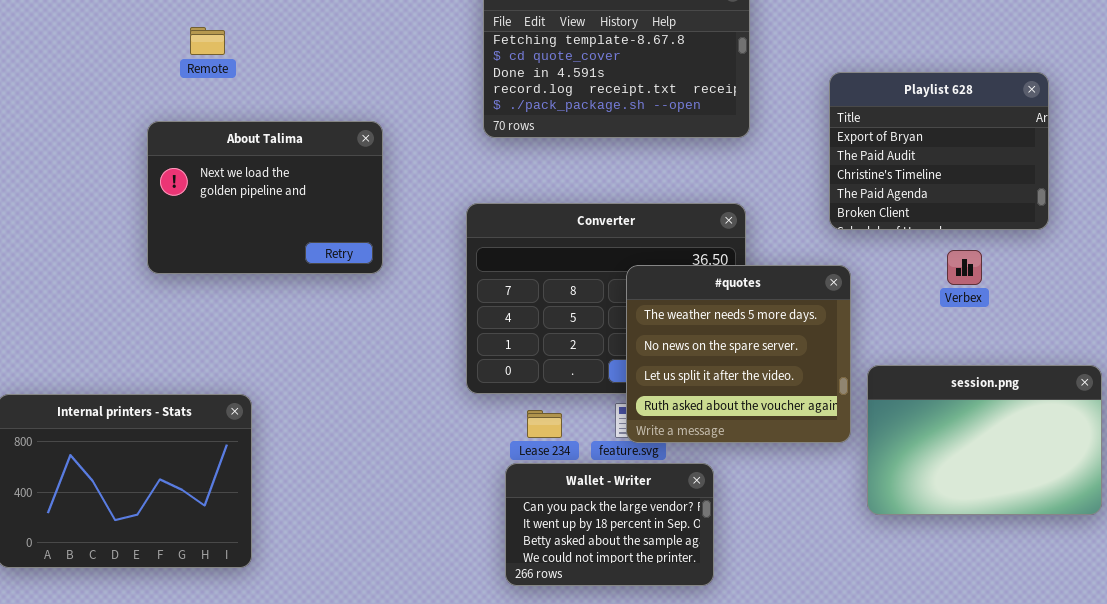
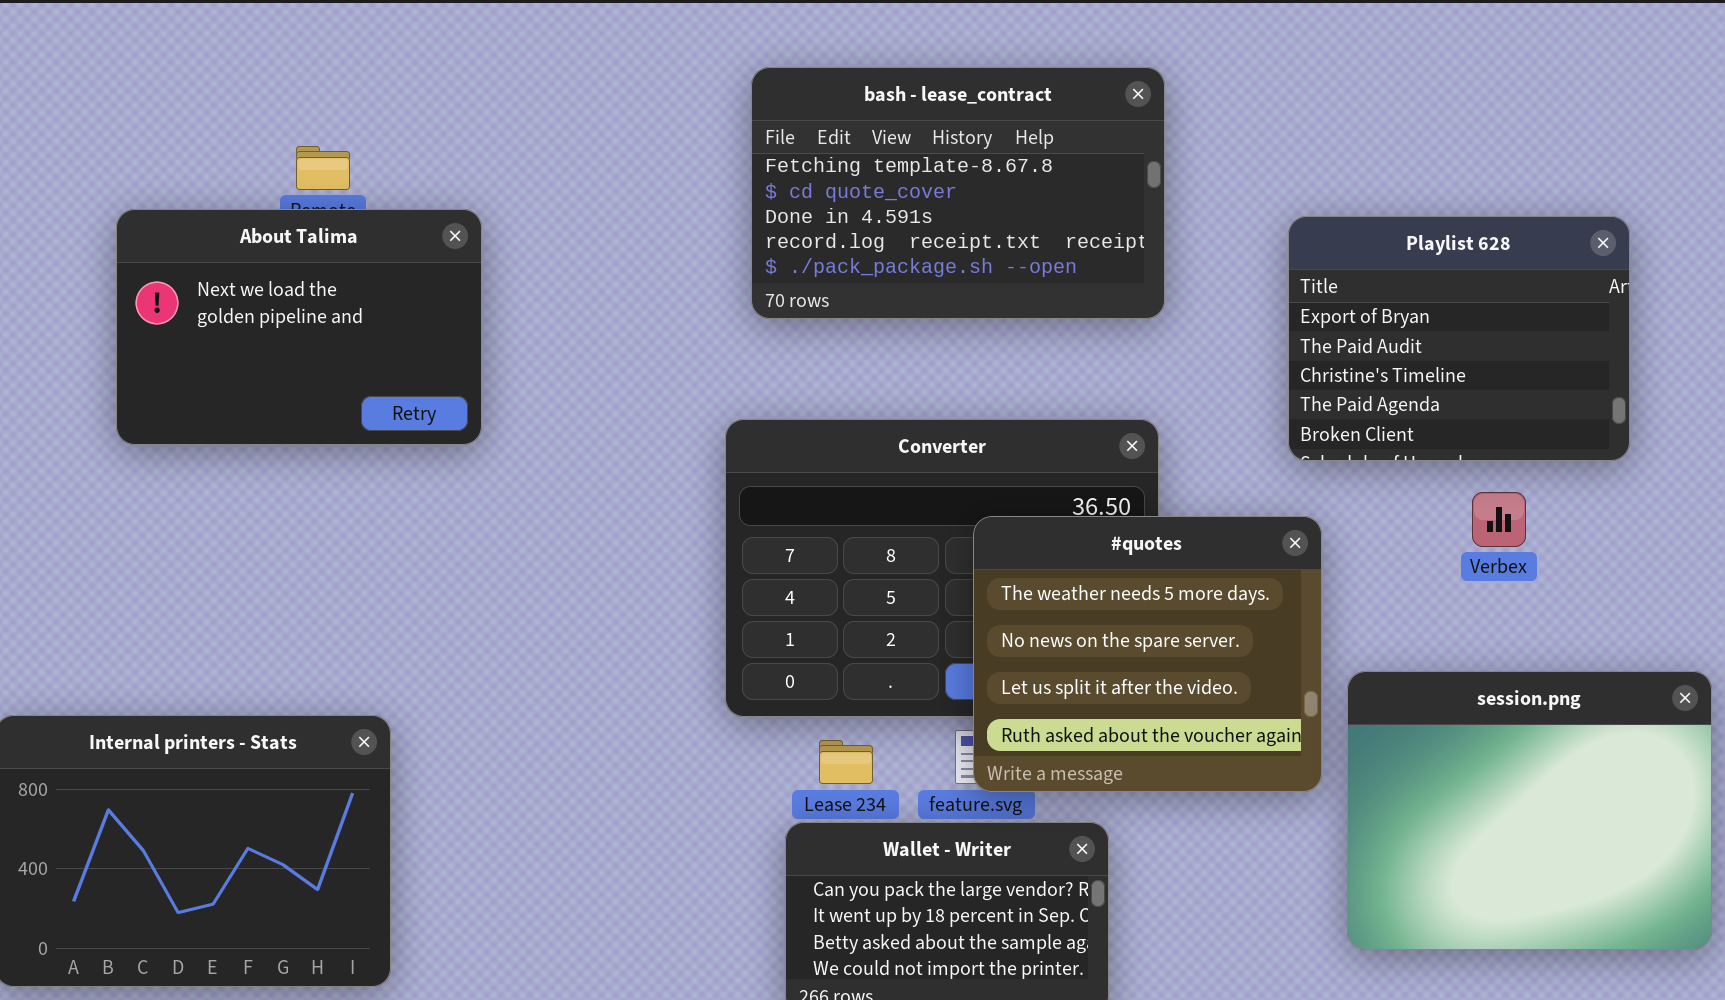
About Talima: [147,121,383,274] -> [116,209,482,445], moved
session.png: [867,365,1102,515] -> [1347,671,1712,950], resized

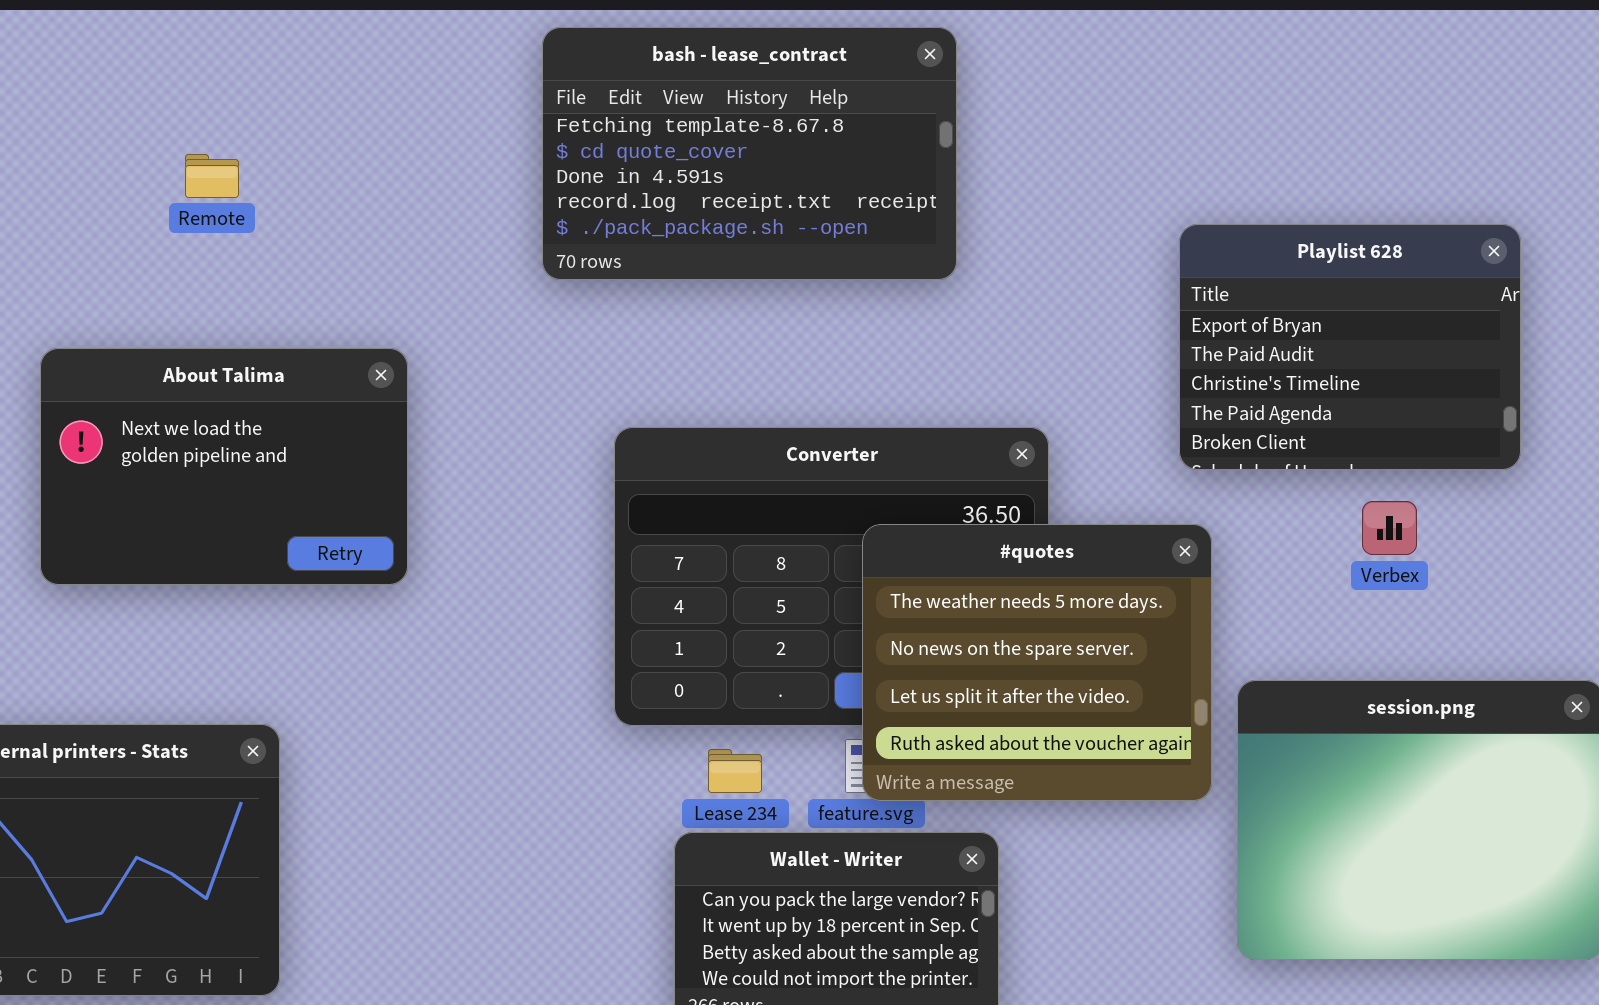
bash - lease_contract: [751,67,1165,319] -> [542,27,957,280], moved
About Talima: [116,209,482,445] -> [40,348,408,585], moved

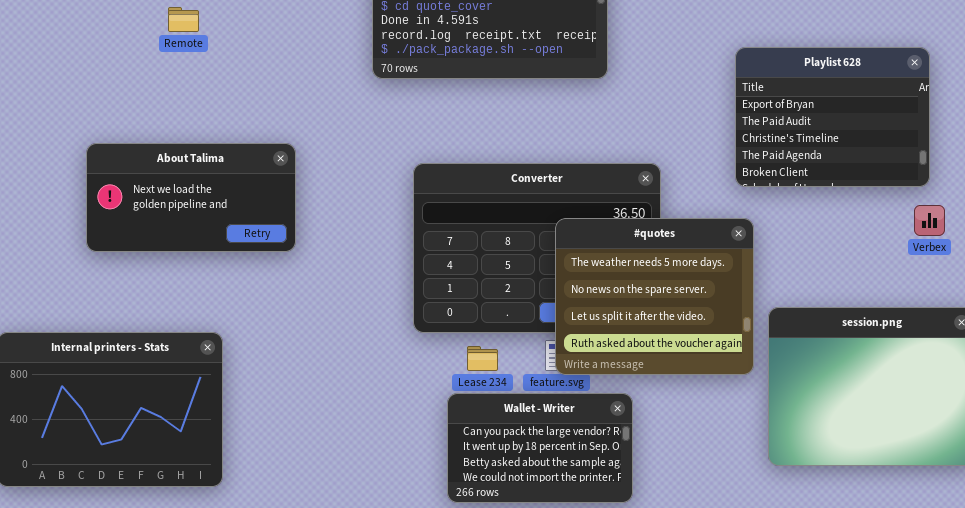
About Talima: [40,348,408,585] -> [86,143,296,252], resized
Verbex: [1362,501,1417,555] -> [914,205,945,236], moved

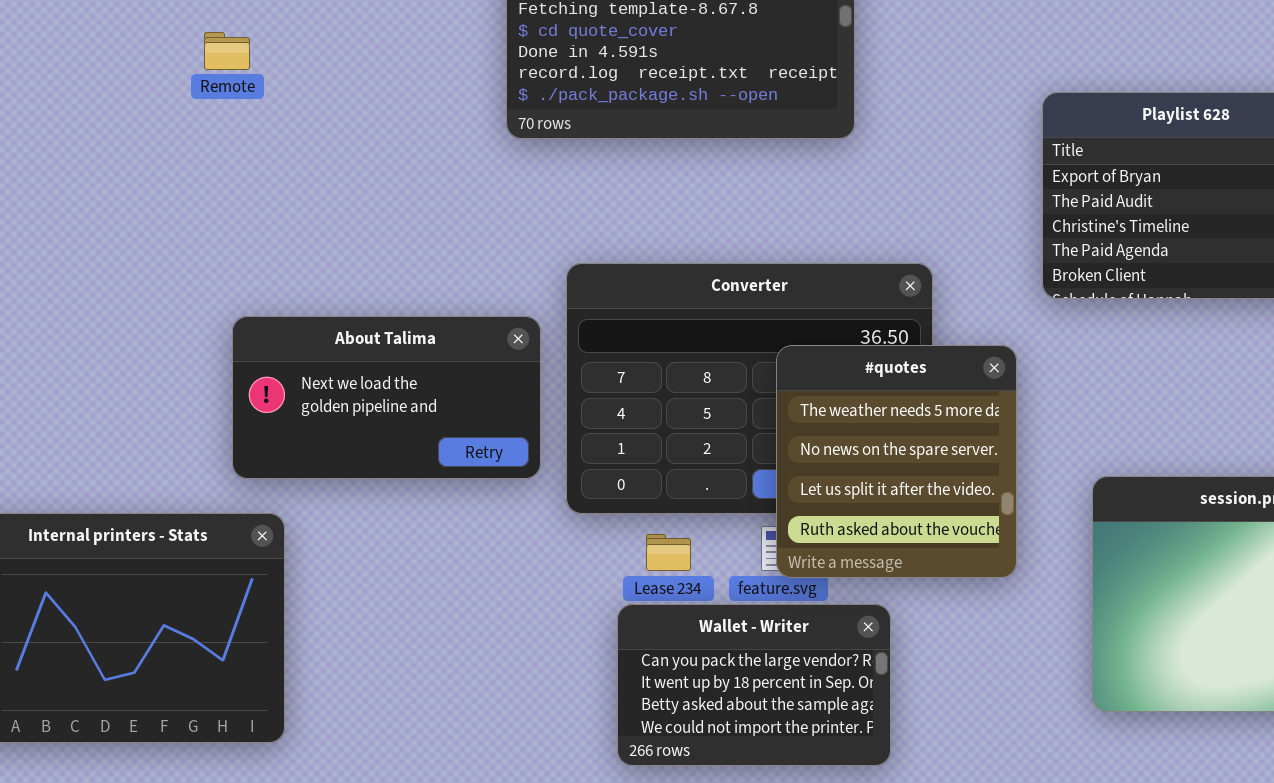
About Talima: [86,143,296,252] -> [232,316,541,479], moved
#quotes: [555,218,754,375] -> [776,345,1017,578], resized

